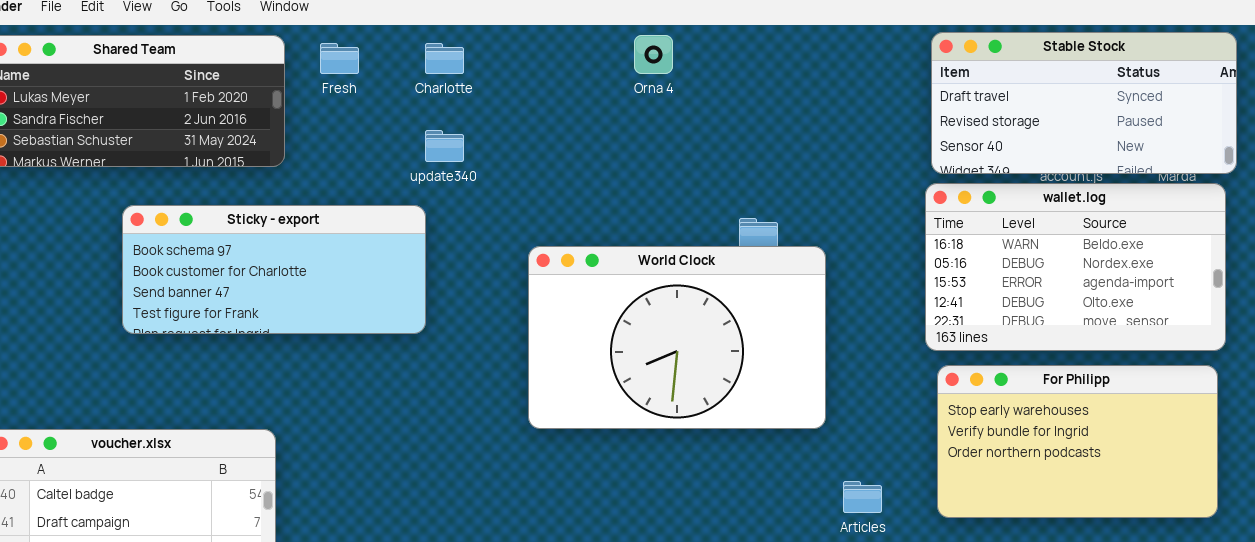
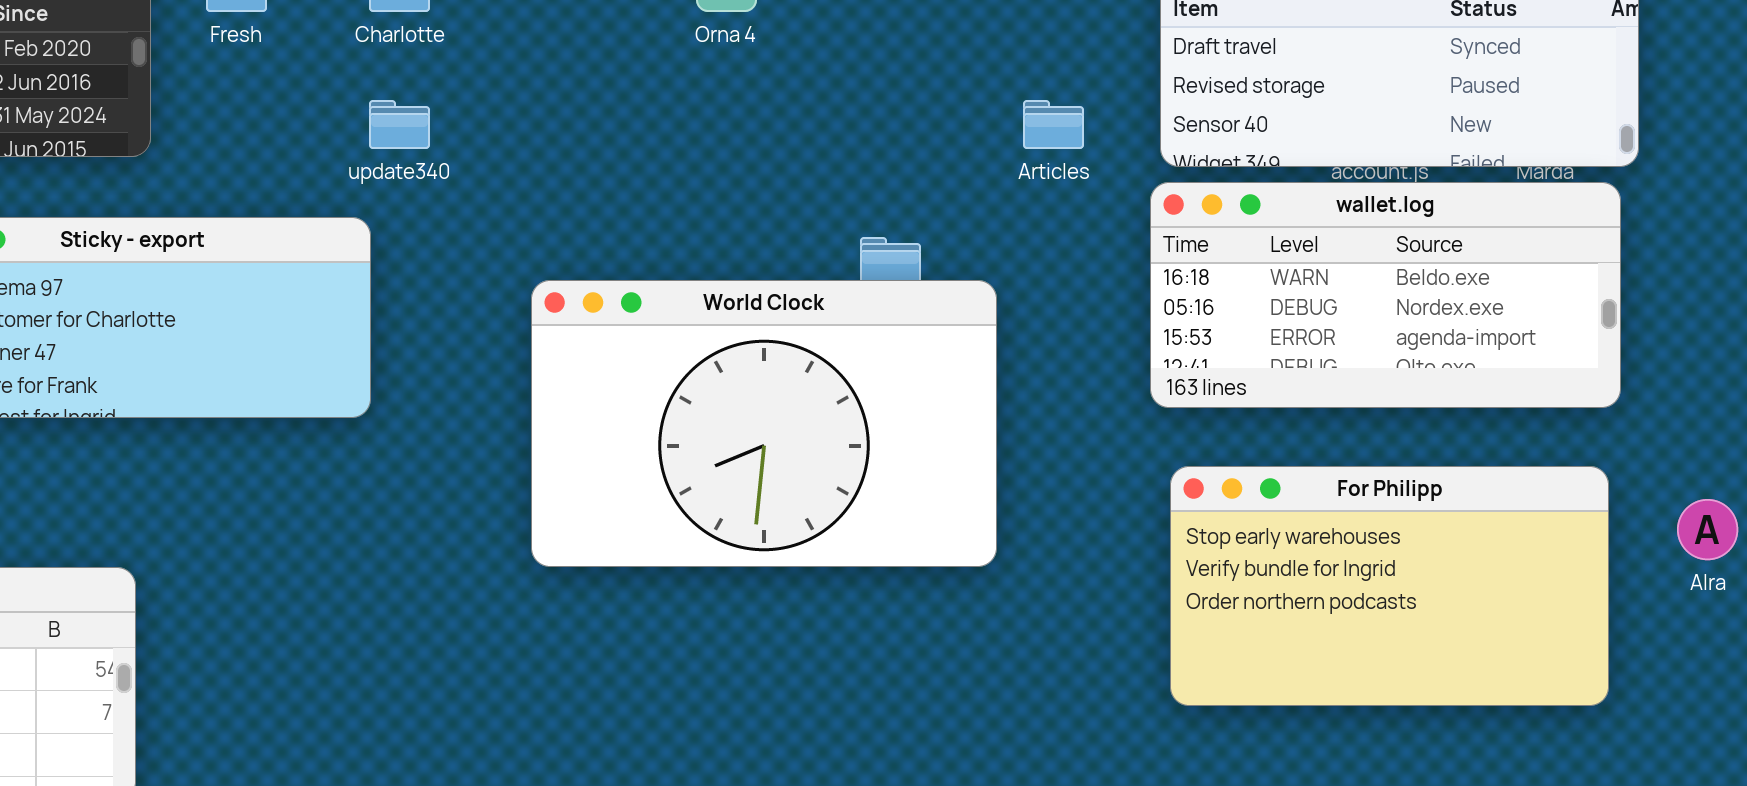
wallet.log: [925,183,1226,351] -> [1150,182,1621,408], resized
Articles: [843,481,882,513] -> [1023,100,1084,149], moved

